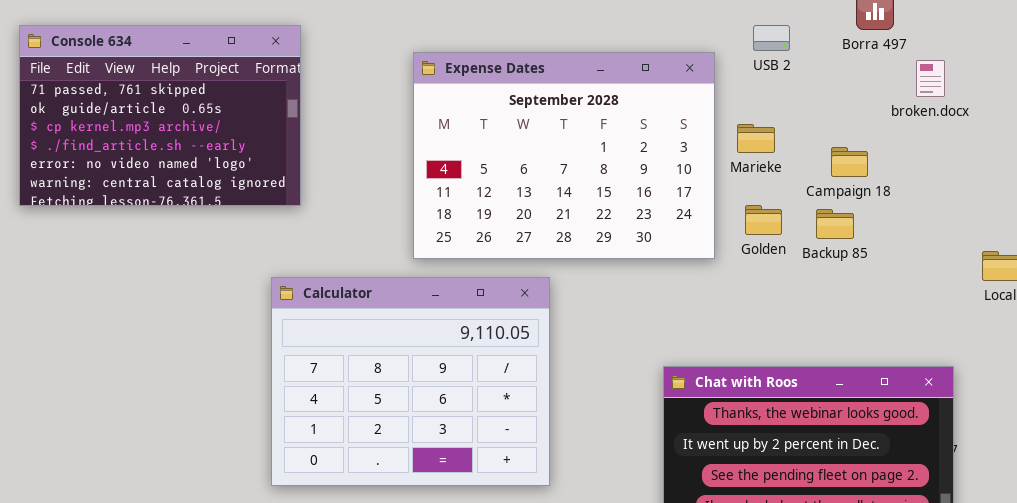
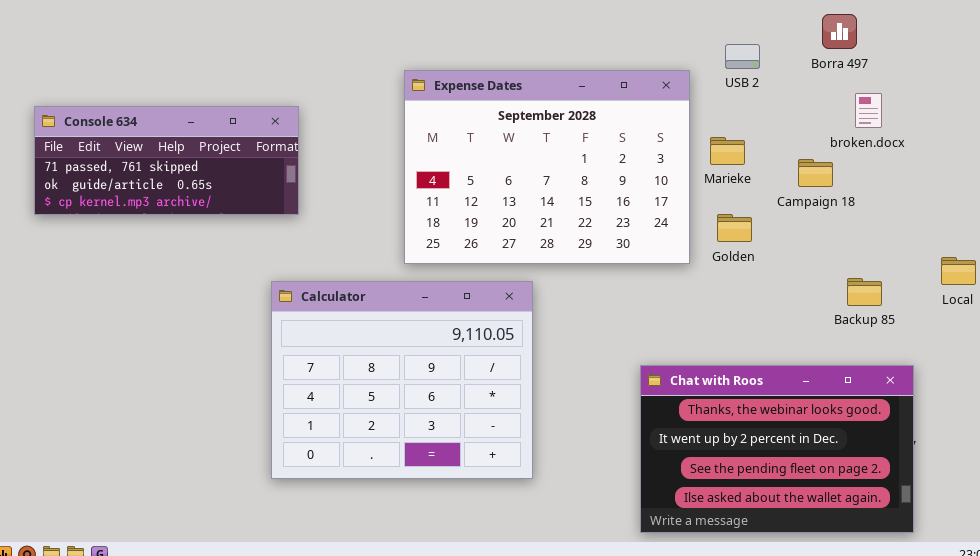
Console 634: [19,25,301,206] -> [34,106,299,215], resized
broken.docx: [916,60,945,97] -> [855,93,882,128], moved
Backup 85: [816,209,854,239] -> [847,278,882,306], moved

